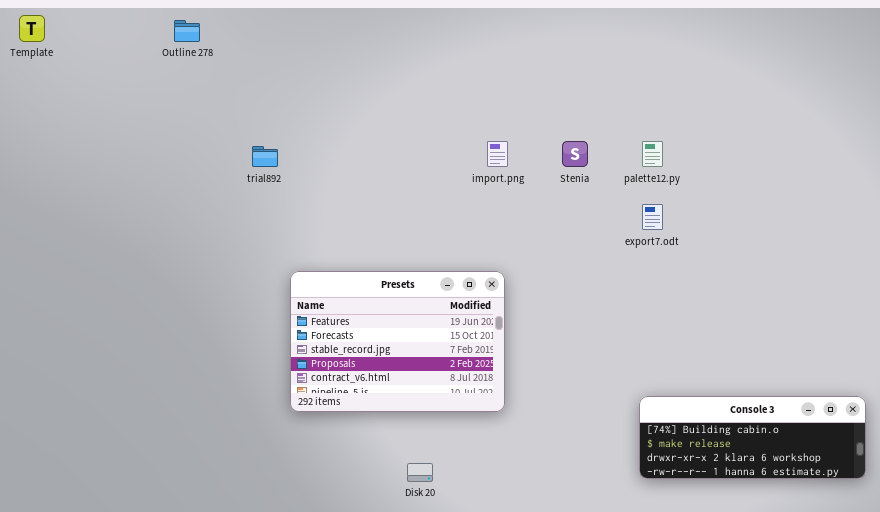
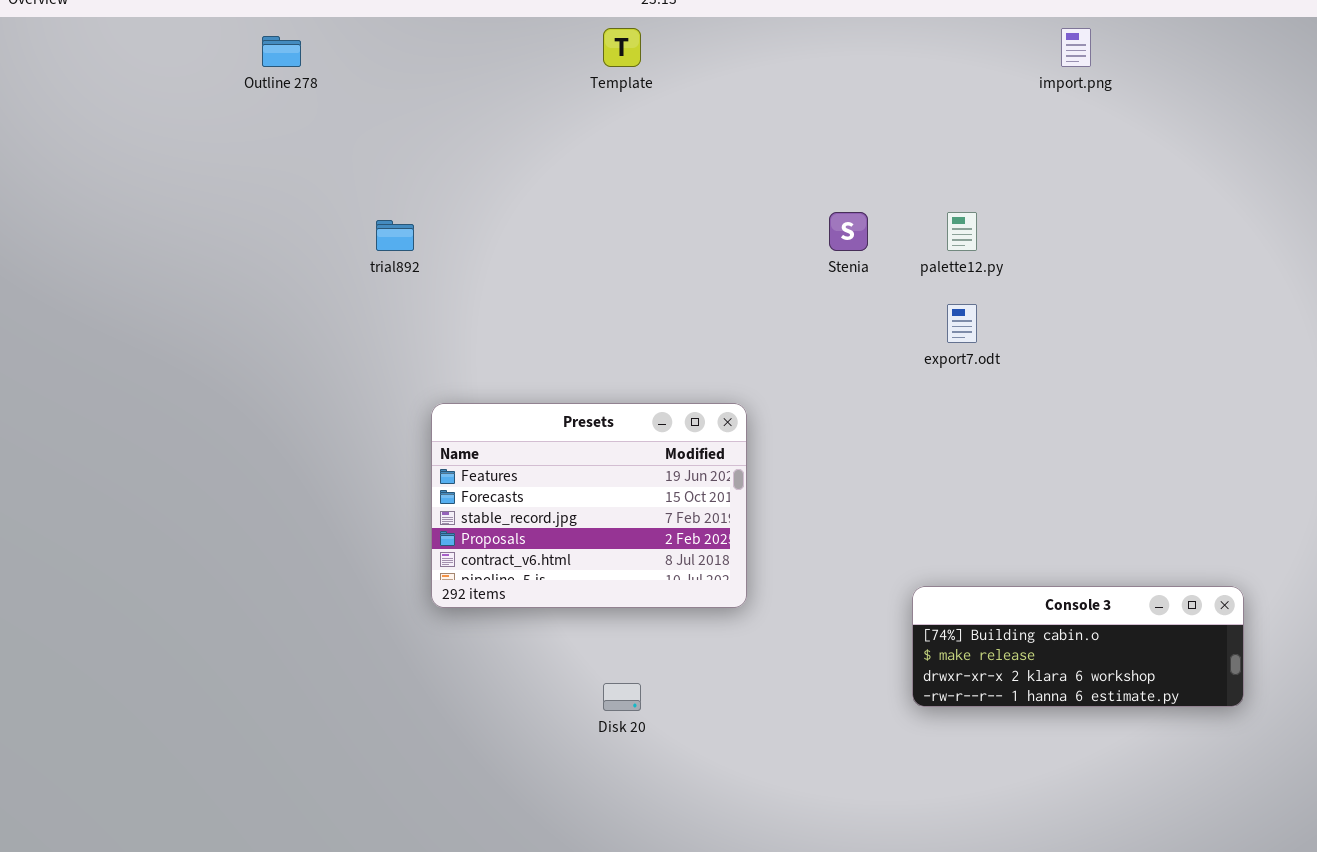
Template: [19,15,45,42] -> [603,28,641,67], moved
import.png: [487,141,508,167] -> [1061,28,1091,67], moved
Console 3: [639,396,866,479] -> [912,586,1244,707], moved

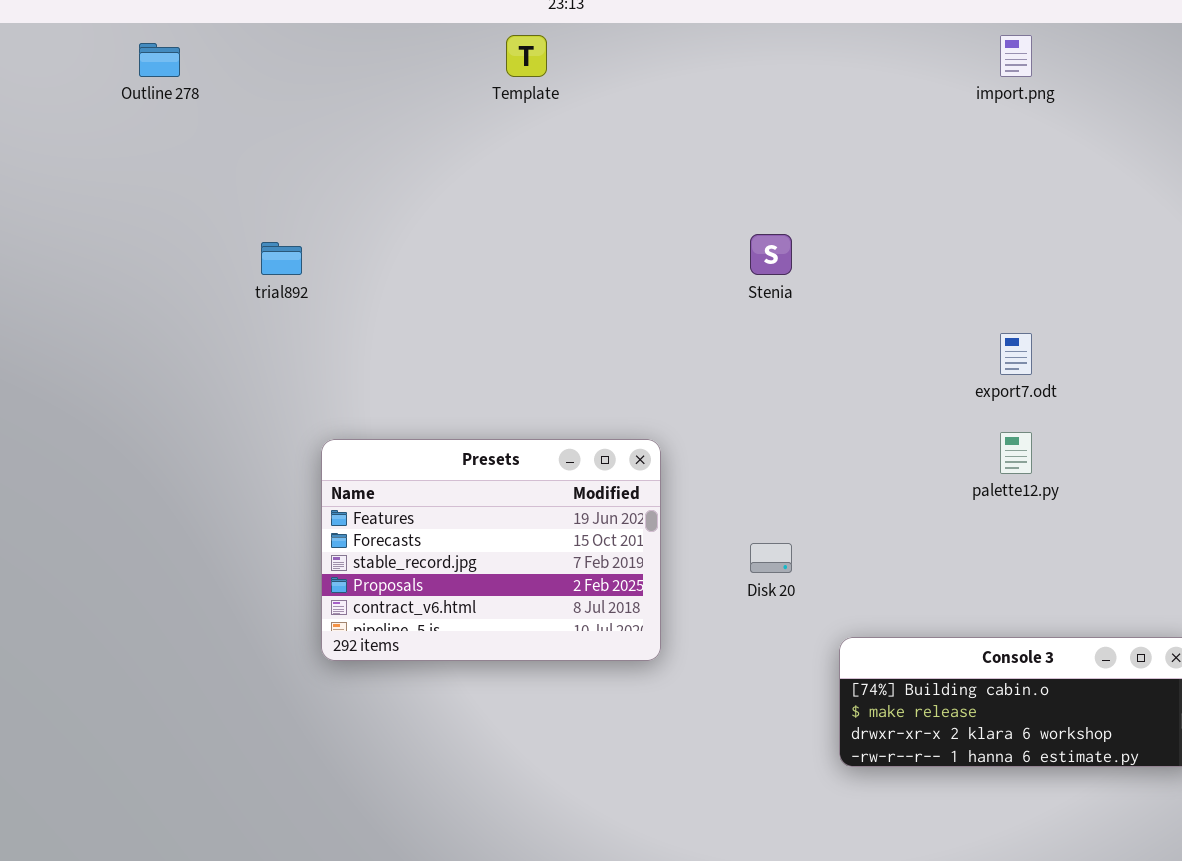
palette12.py: [947,212,977,251] -> [1000,432,1032,474], moved
export7.odt: [947,304,977,343] -> [1000,333,1032,375], moved
Disk 20: [603,683,641,711] -> [750,543,792,573], moved

